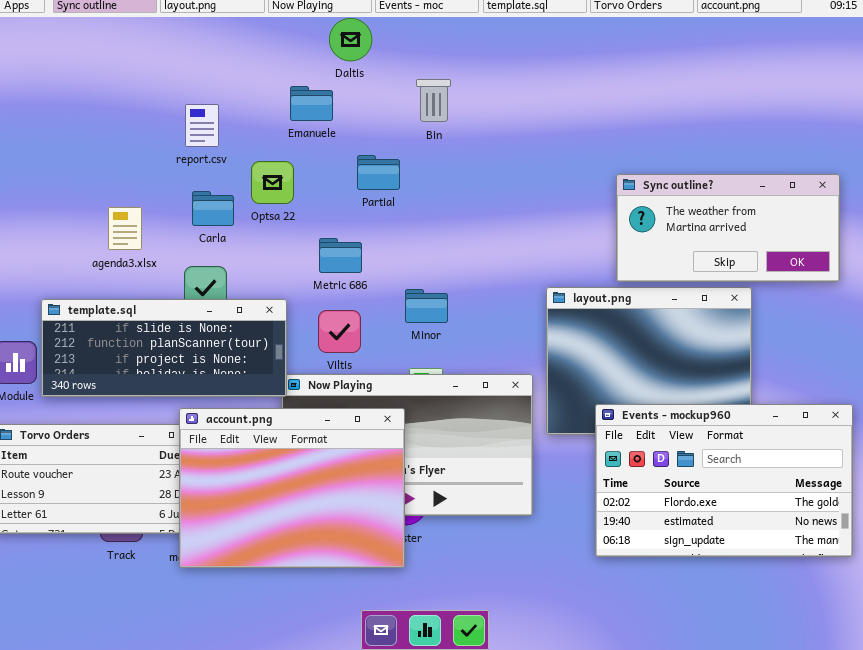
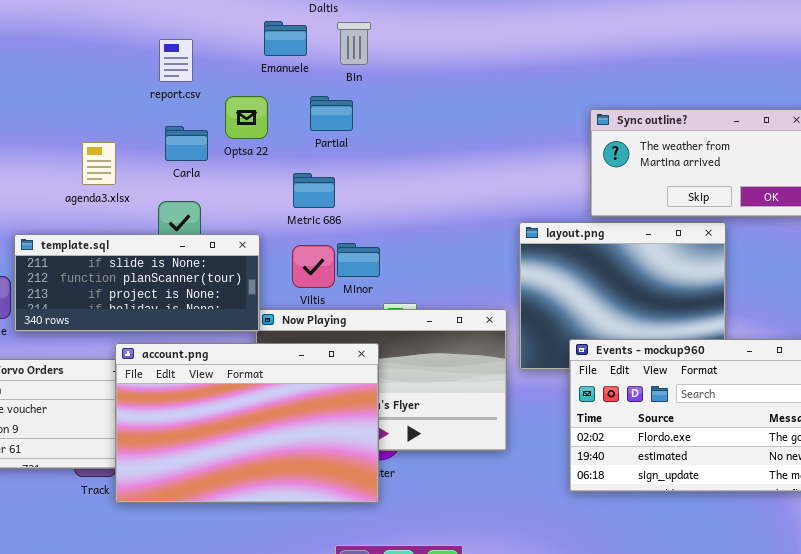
Bin: [416,79,451,122] -> [337,22,371,65], moved
Partial: [357,155,400,190] -> [310,96,353,131], moved
Minor: [405,289,448,323] -> [337,243,380,277], moved
account.png: [179,408,405,568] -> [115,343,379,503], resized

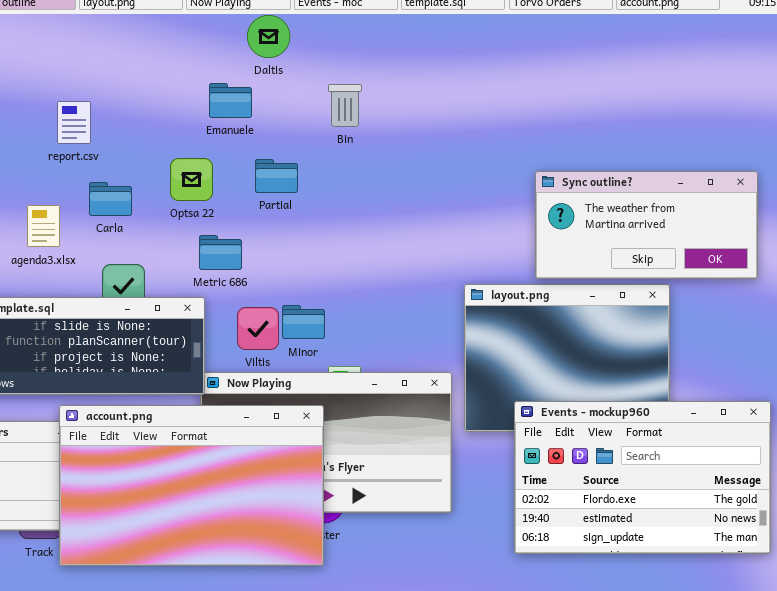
Bin: [337,22,371,65] -> [328,84,362,127], moved
report.csv: [159,39,193,82] -> [57,101,91,144], moved
Carla: [165,126,208,161] -> [89,182,132,216], moved
Metric 686: [293,173,335,208] -> [199,235,242,270], moved

